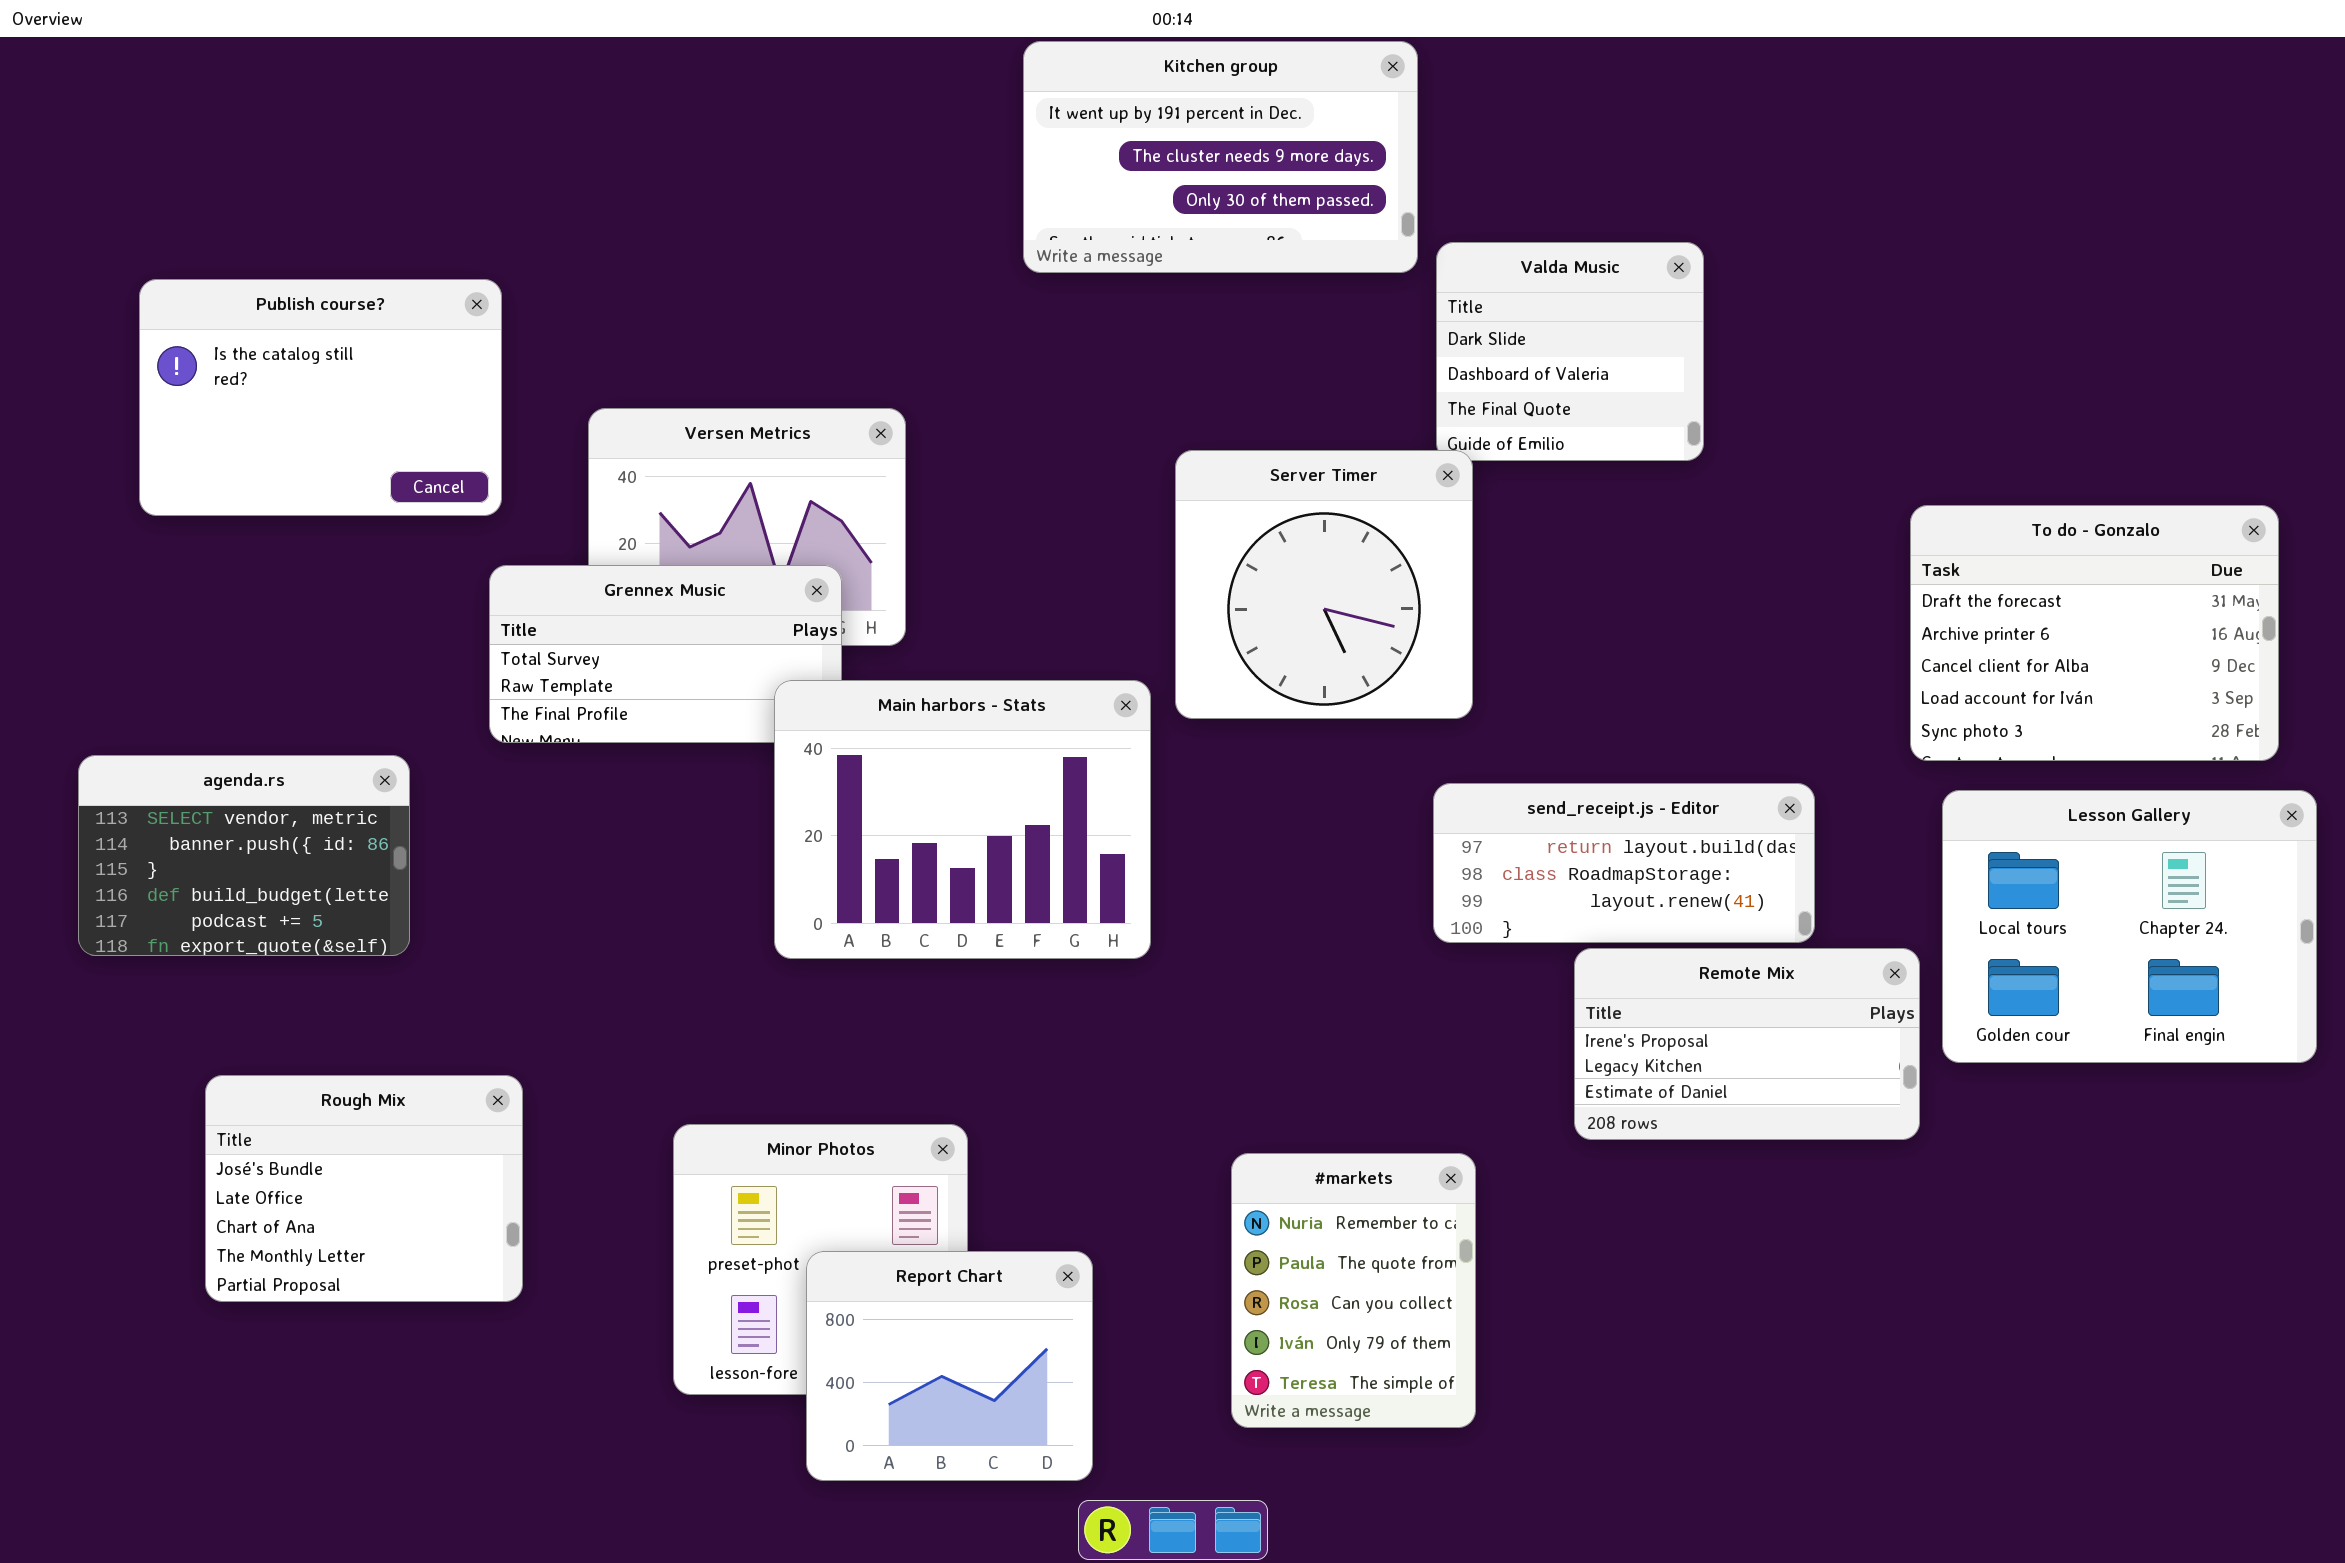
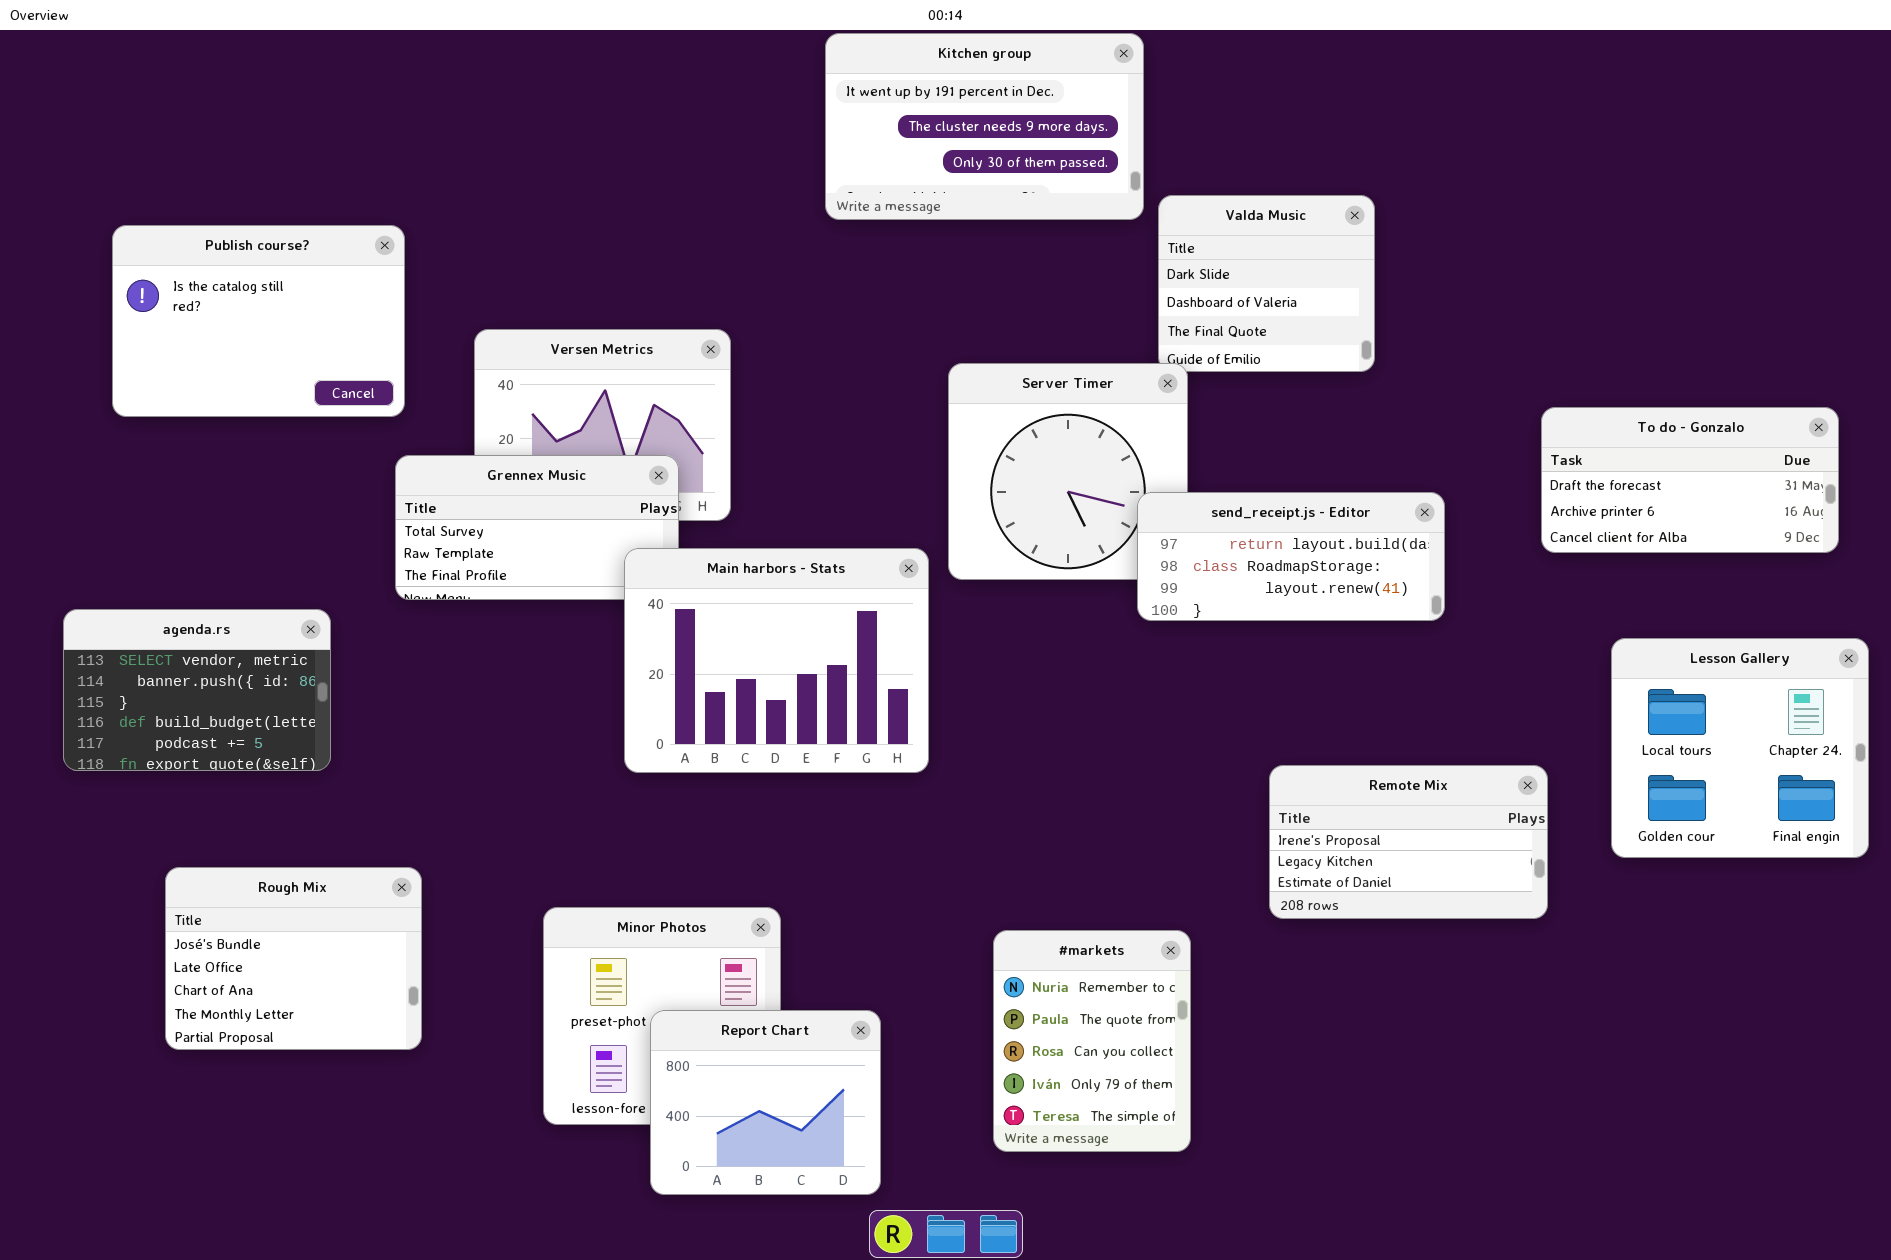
To do - Gonzalo: [1910,505,2279,761] -> [1541,407,1839,553], resized
send_receipt.js - Editor: [1433,783,1815,943] -> [1137,492,1445,621], moved
Lesson Gallery: [1942,790,2317,1063] -> [1611,638,1869,858], resized

